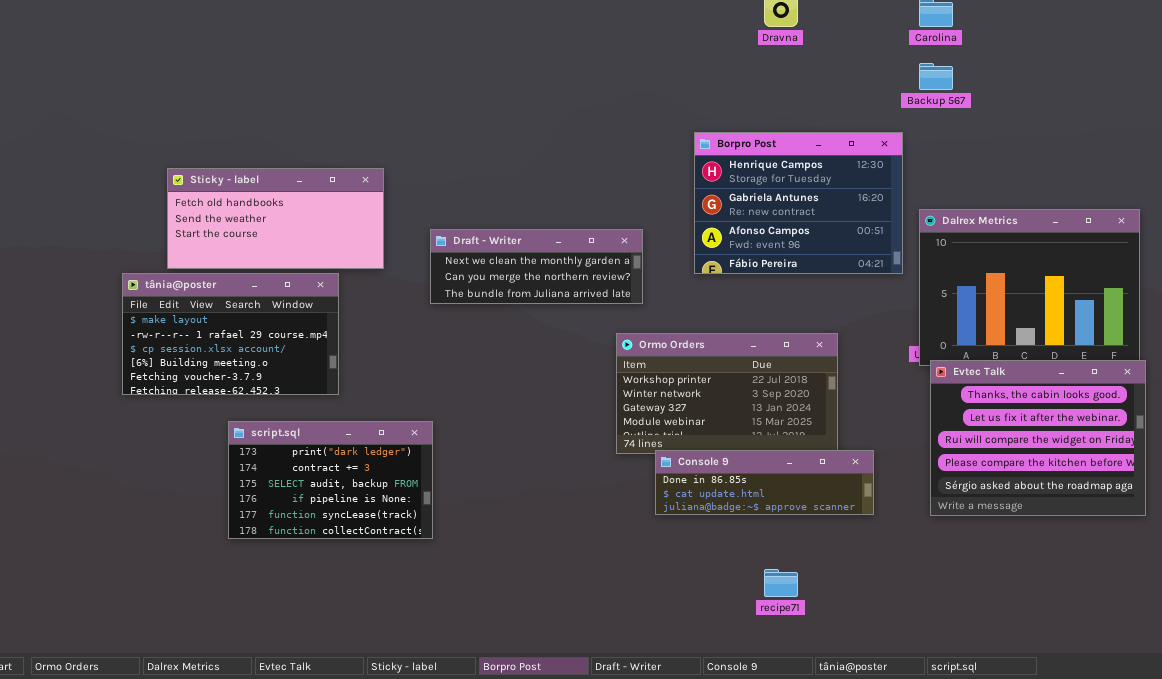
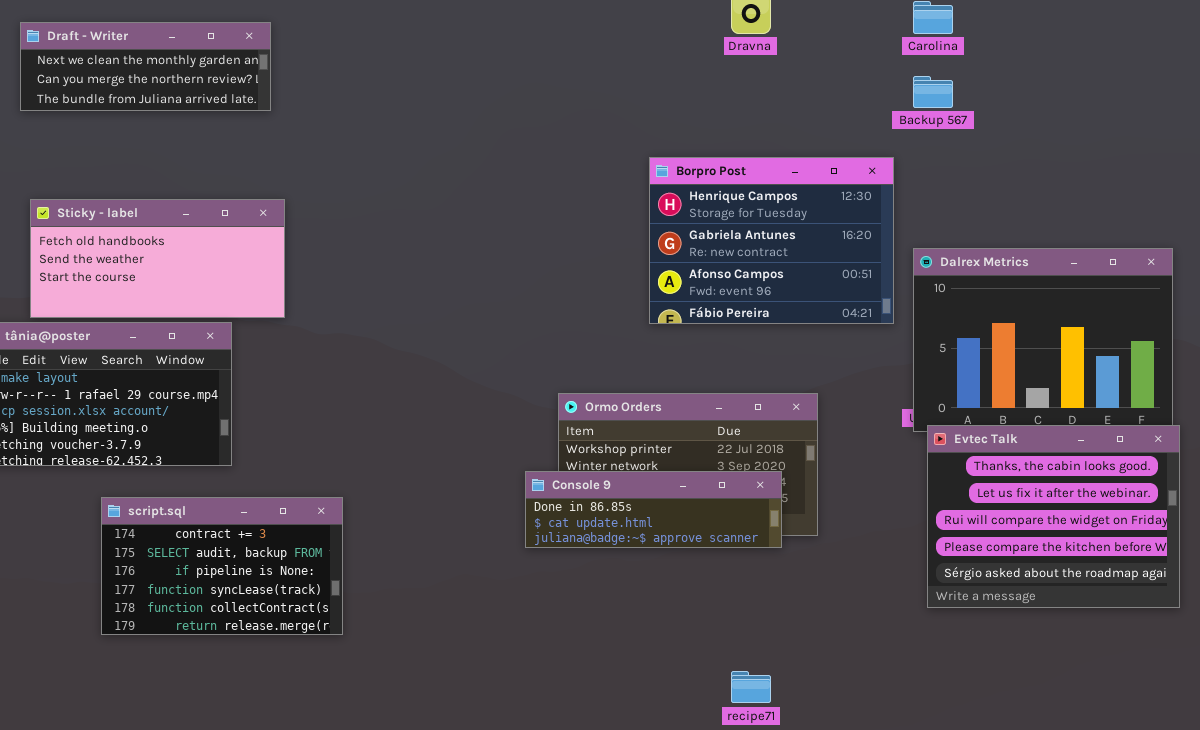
Draft - Writer: [430,229,643,304] -> [20,22,271,111], moved
script.sql: [228,421,433,539] -> [101,497,343,635], scrolled down 1 row
Console 9: [655,450,874,515] -> [525,471,782,548], moved

